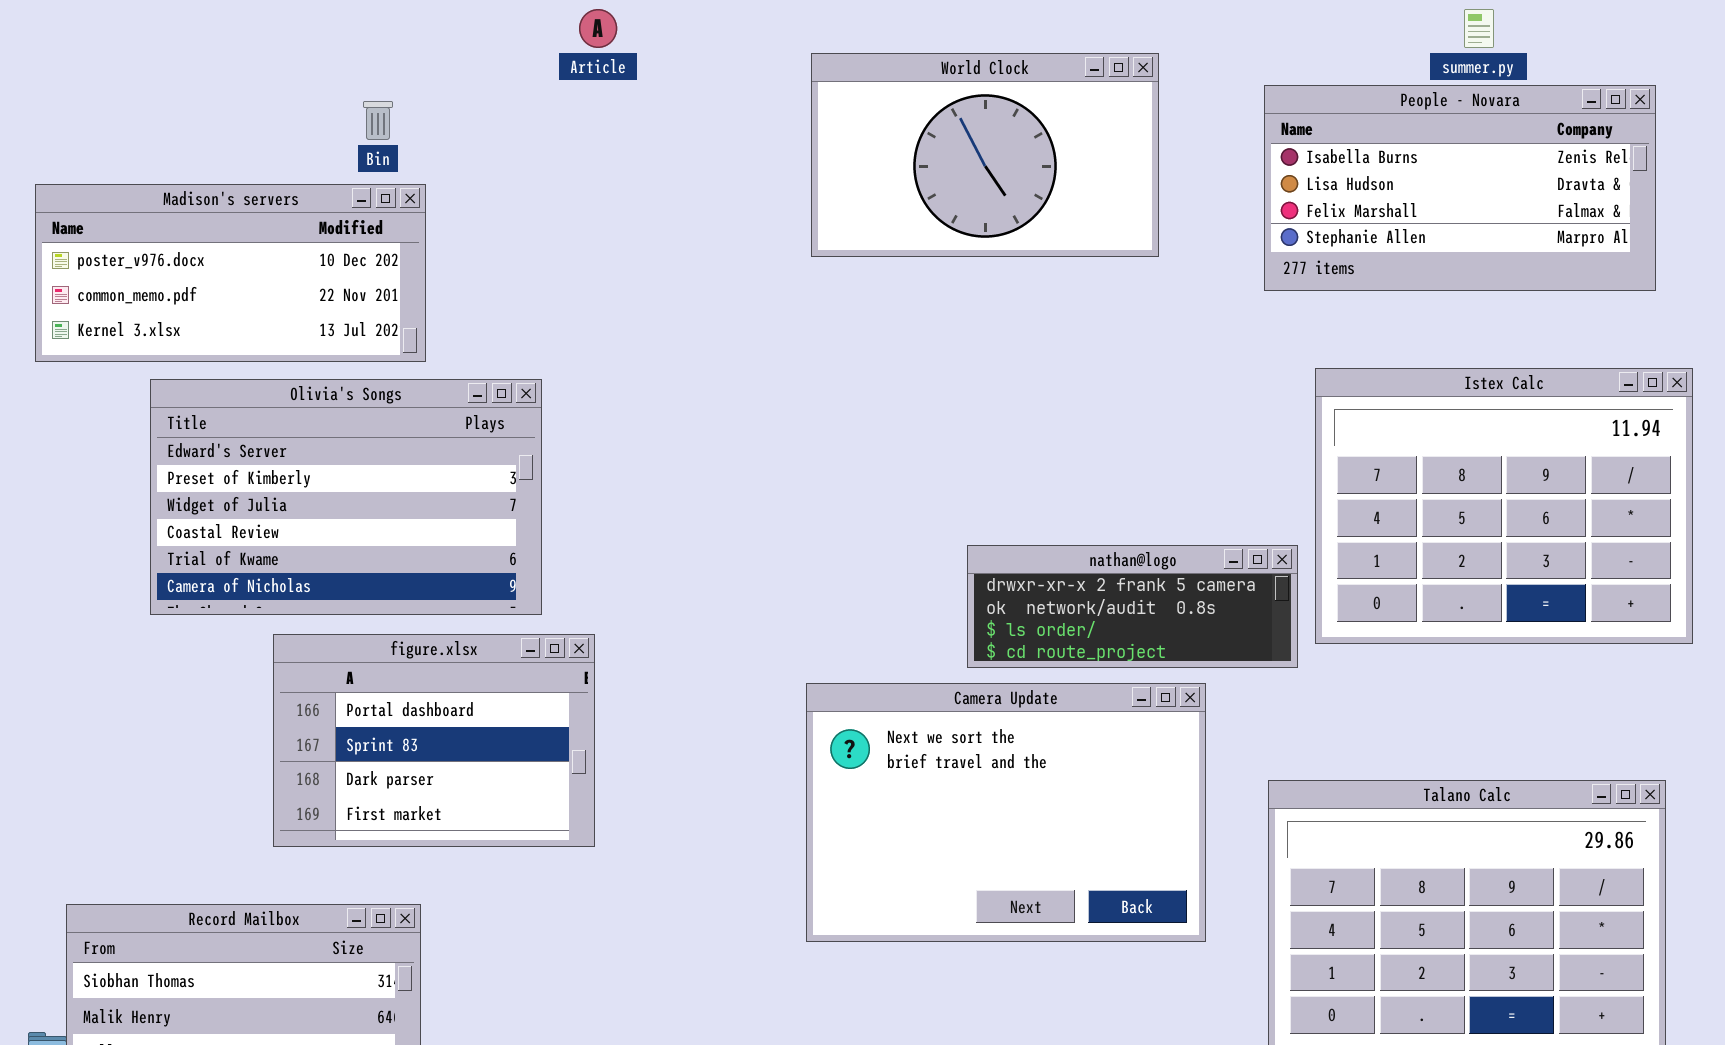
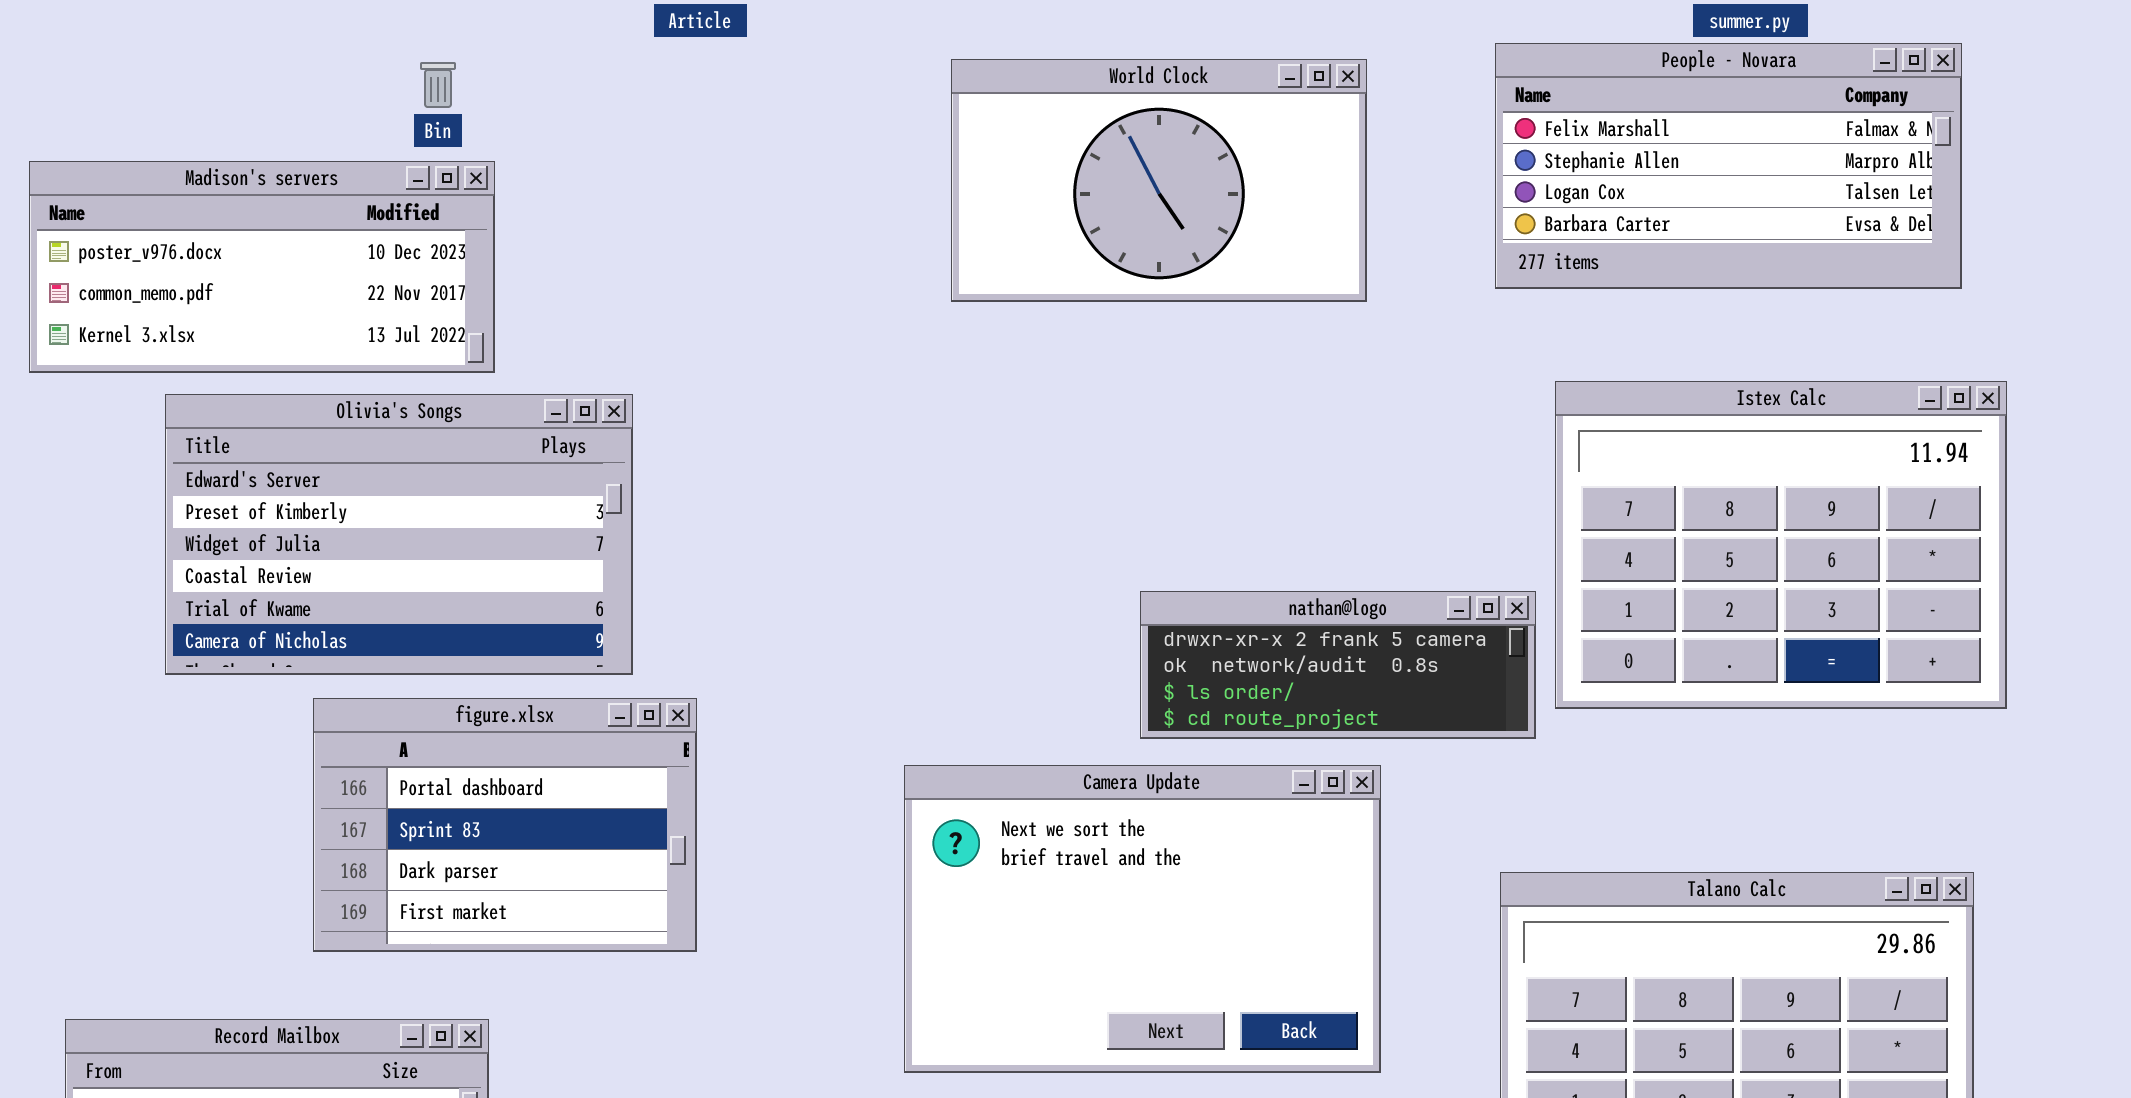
World Clock: [811,53,1159,257] -> [951,59,1367,302], moved
People - Novara: [1264,85,1656,291] -> [1495,43,1962,289], scrolled down 2 rows
Camera Update: [806,683,1206,942] -> [904,765,1381,1073], moved

